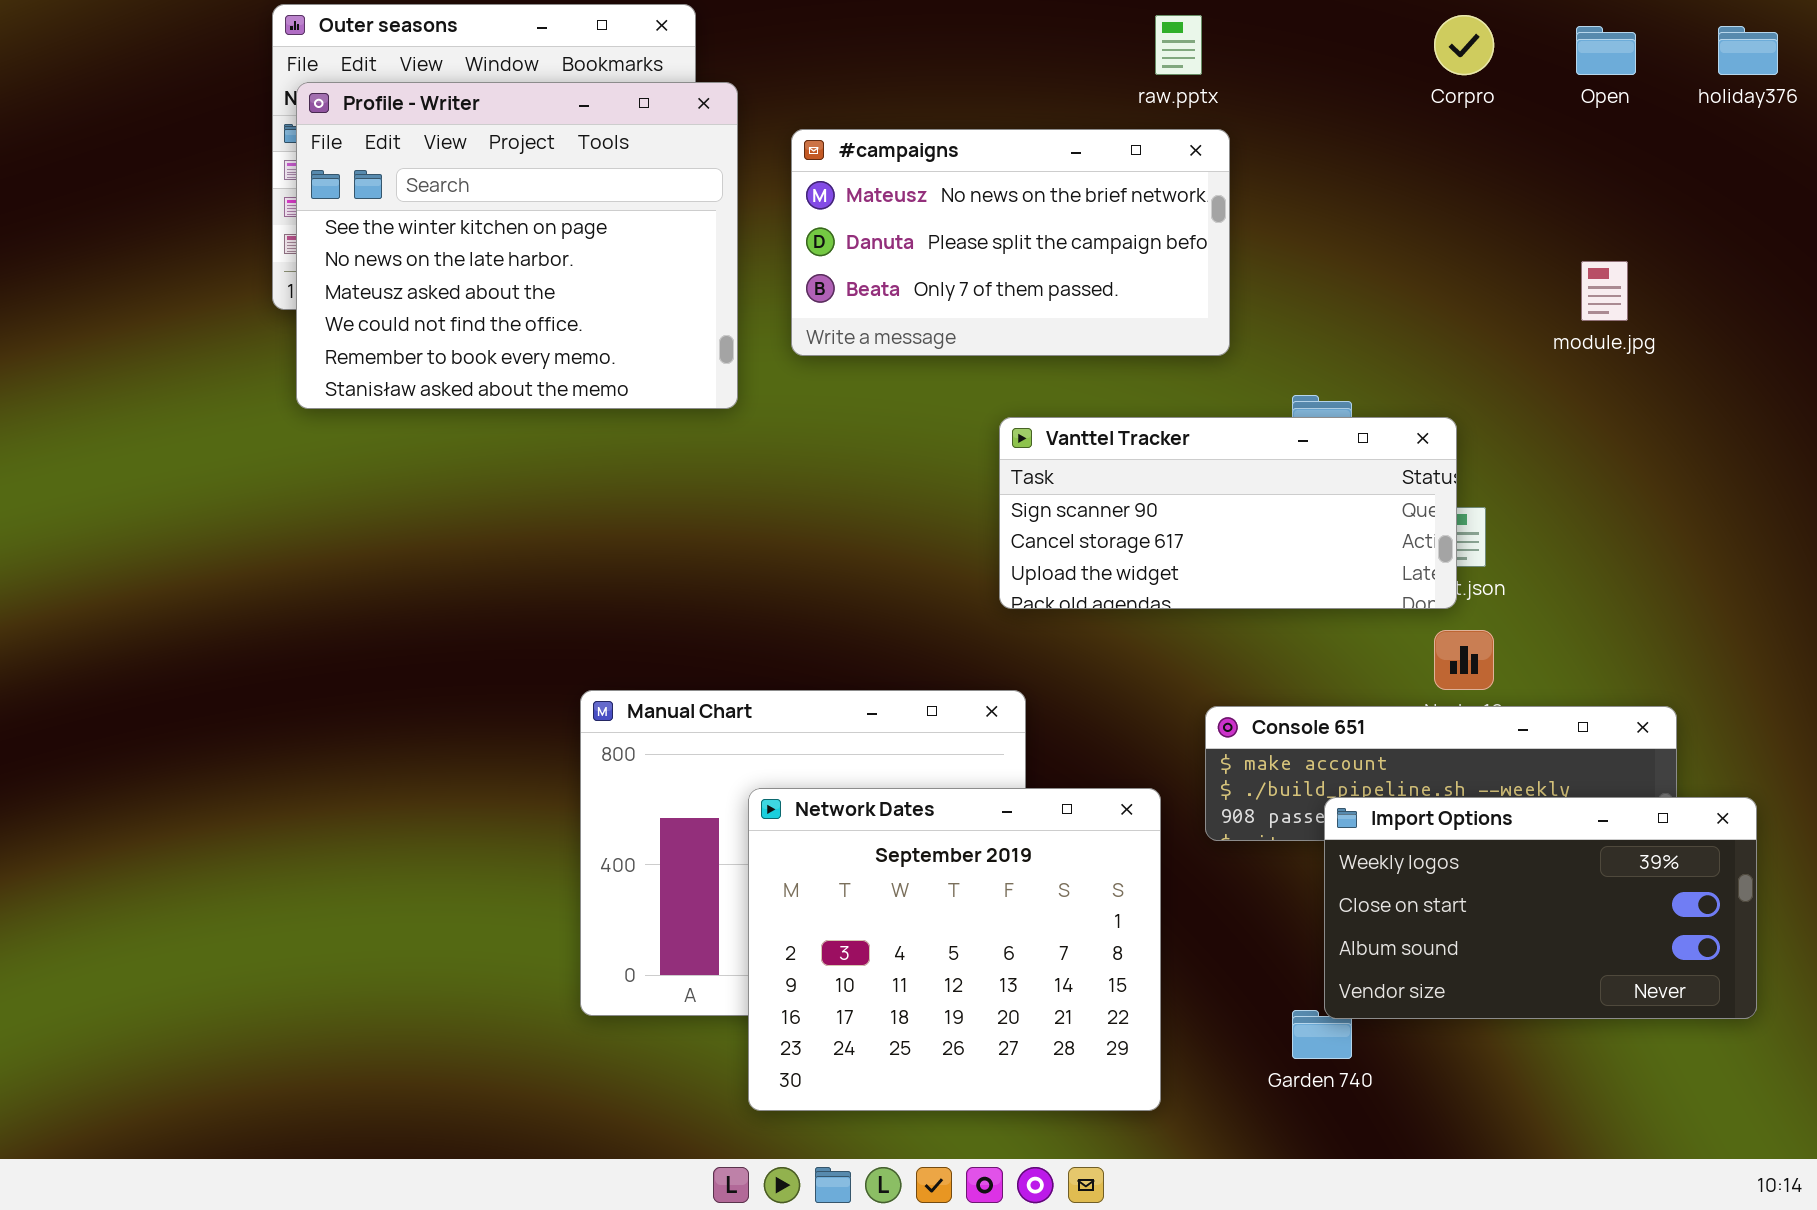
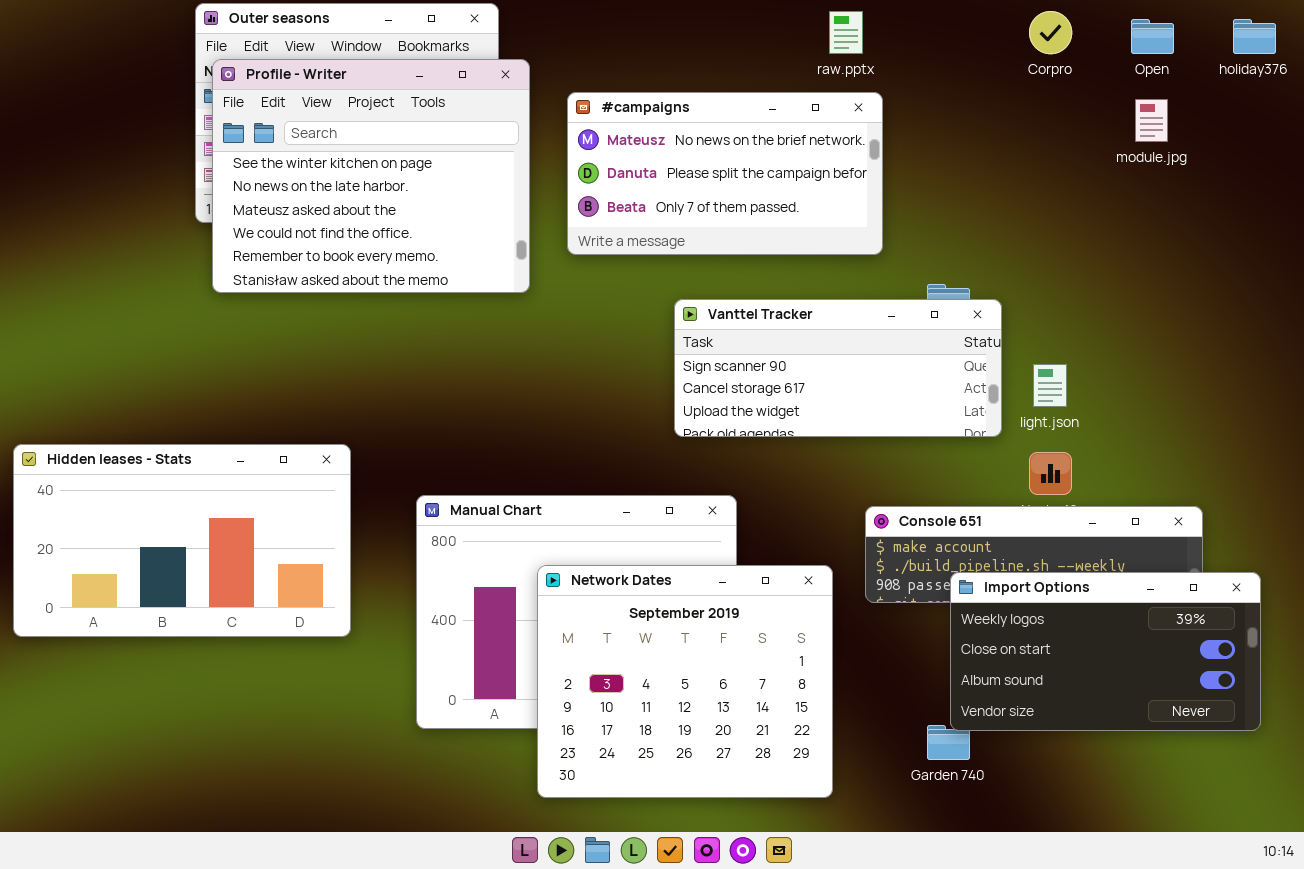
module.jpg: [1581,261,1628,321] -> [1135,99,1168,142], moved
Vanttel Tracker: [999,417,1457,609] -> [674,299,1002,437], moved
Hidden leases - Stats: none -> [13,444,351,637], opened

